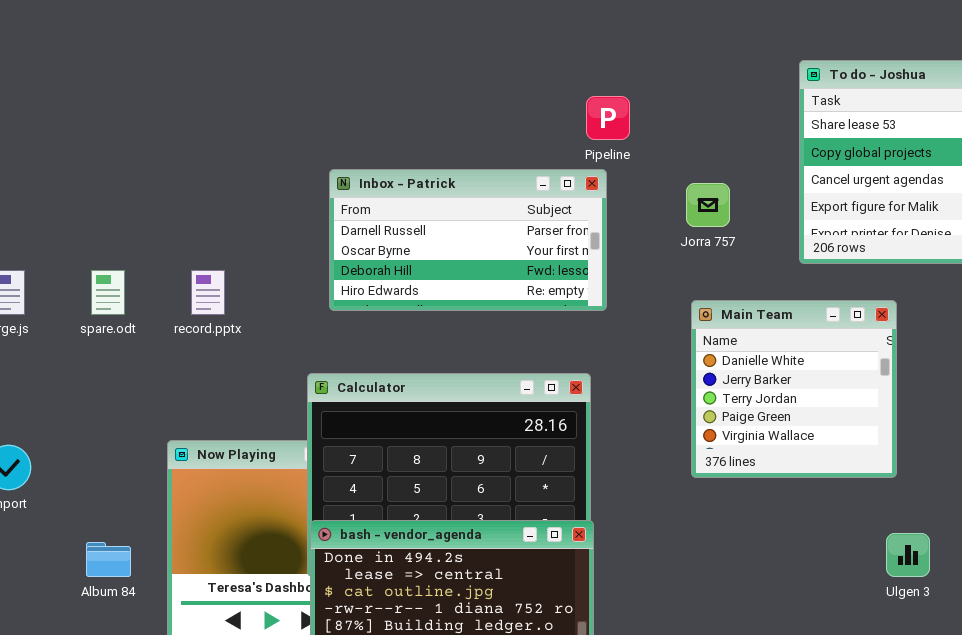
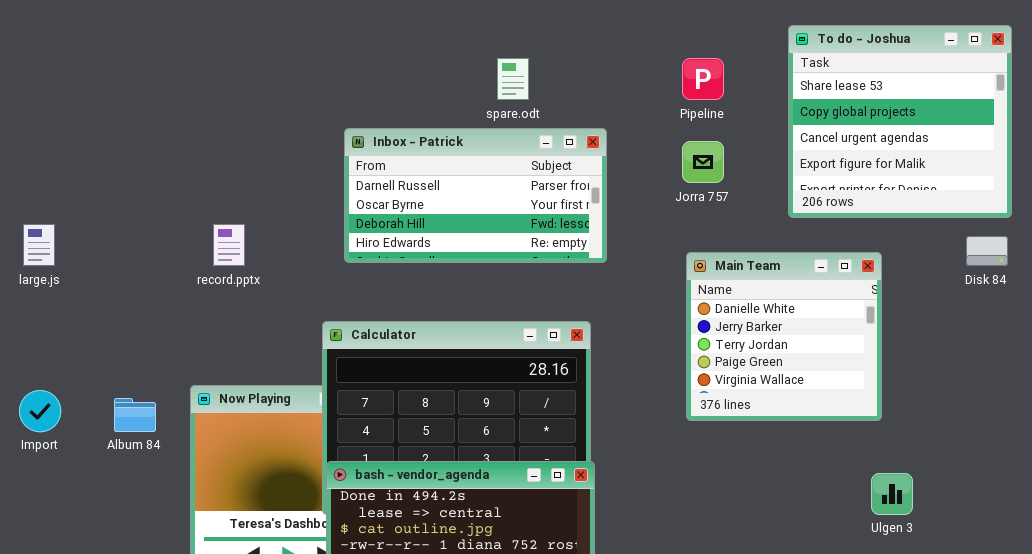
Pipeline: [586,96,630,140] -> [682,58,724,100], moved
spare.odt: [91,270,125,315] -> [497,58,529,100], moved
Album 84: [86,542,131,577] -> [114,398,156,432], moved

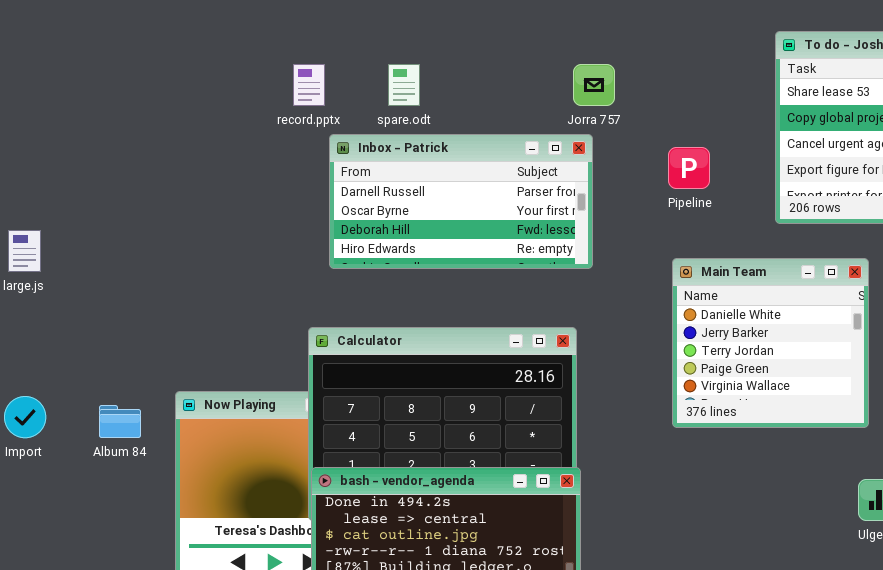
spare.odt: [497,58,529,100] -> [388,64,420,106], moved
Pipeline: [682,58,724,100] -> [668,147,710,189], moved
Jorra 757: [682,141,724,183] -> [573,64,615,106], moved
record.pptx: [213,224,245,266] -> [293,64,325,106], moved

